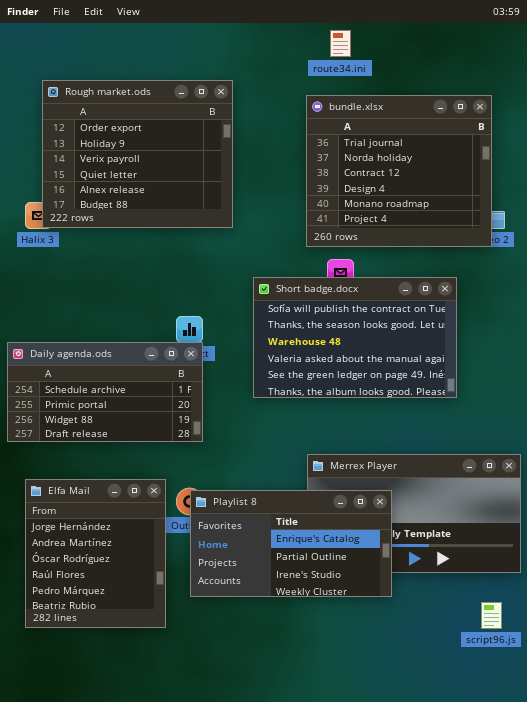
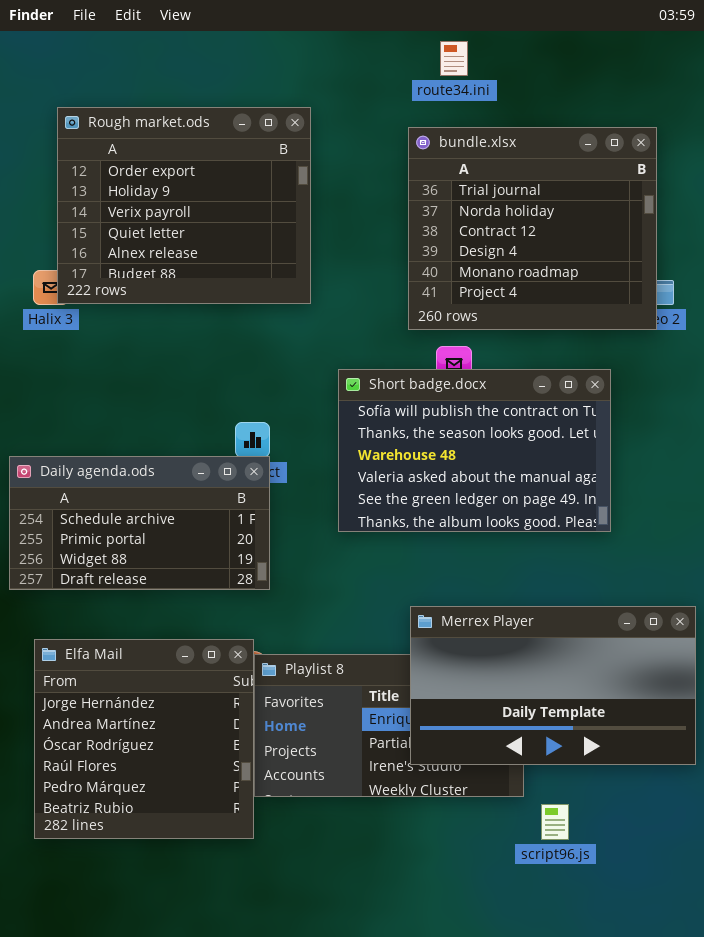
Merrex Player: [307,454,521,573] -> [410,606,696,765], raised
Elfa Mail: [25,479,166,628] -> [34,639,254,839], resized
script96.js: [481,602,502,629] -> [541,804,569,840], moved

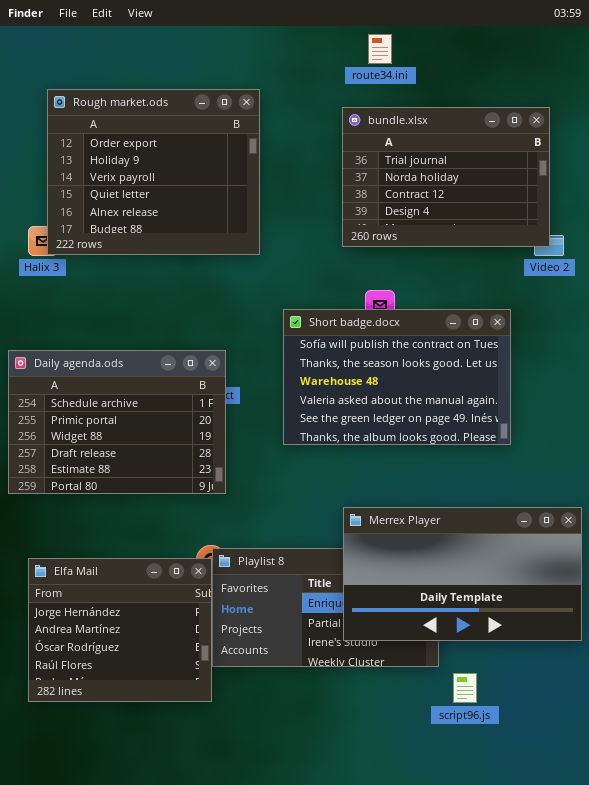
bundle.xlsx: [408,127,657,330] -> [342,107,550,247], resized
Daily agenda.ods: [9,456,270,590] -> [8,350,226,494], resized
Elfa Mail: [34,639,254,839] -> [28,558,212,702], resized

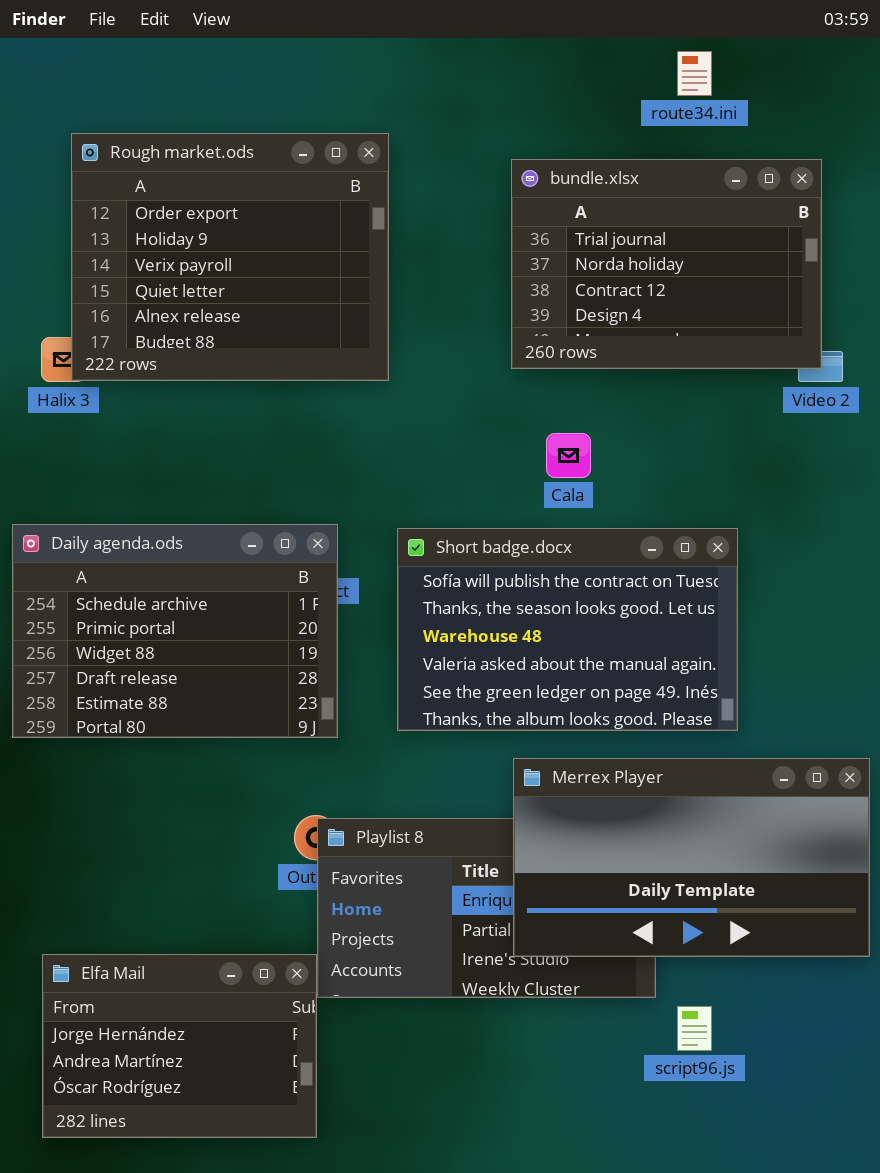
route34.ini: [368,34,392,64] -> [677,51,712,96], moved
Short badge.docx: [283,309,511,445] -> [397,528,738,731], moved
Elfa Mail: [28,558,212,702] -> [42,954,317,1138], moved, resized

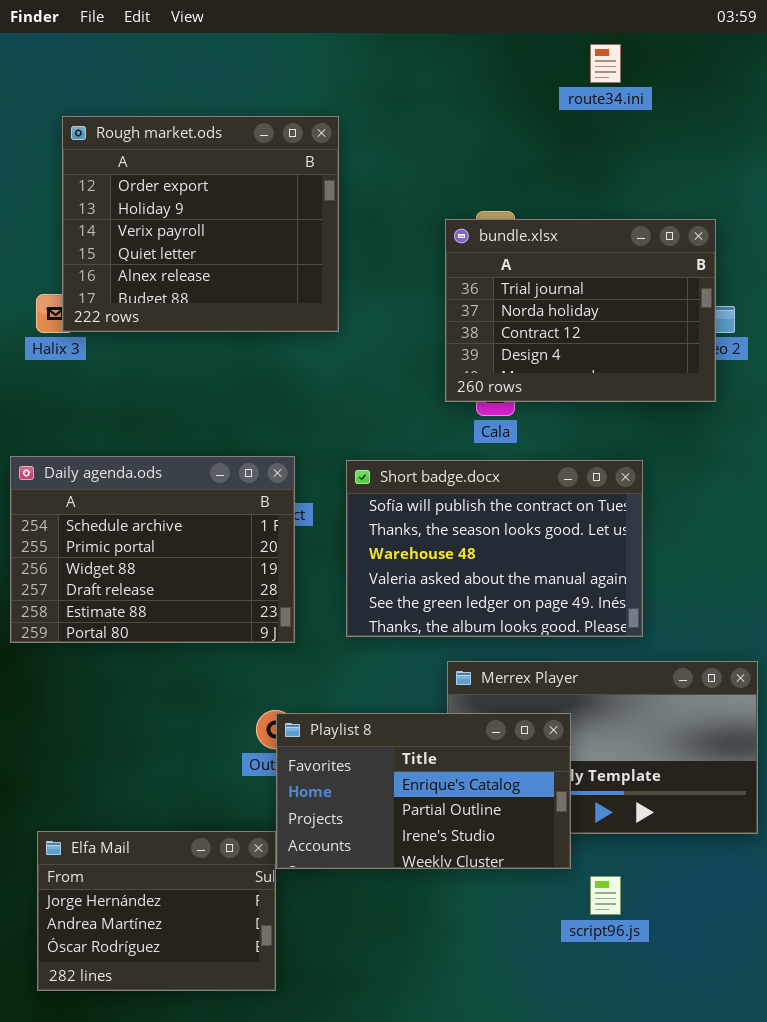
bundle.xlsx: [511,159,822,369] -> [445,219,716,402], moved
Playlist 8: [317,818,656,998] -> [276,713,571,869], raised

